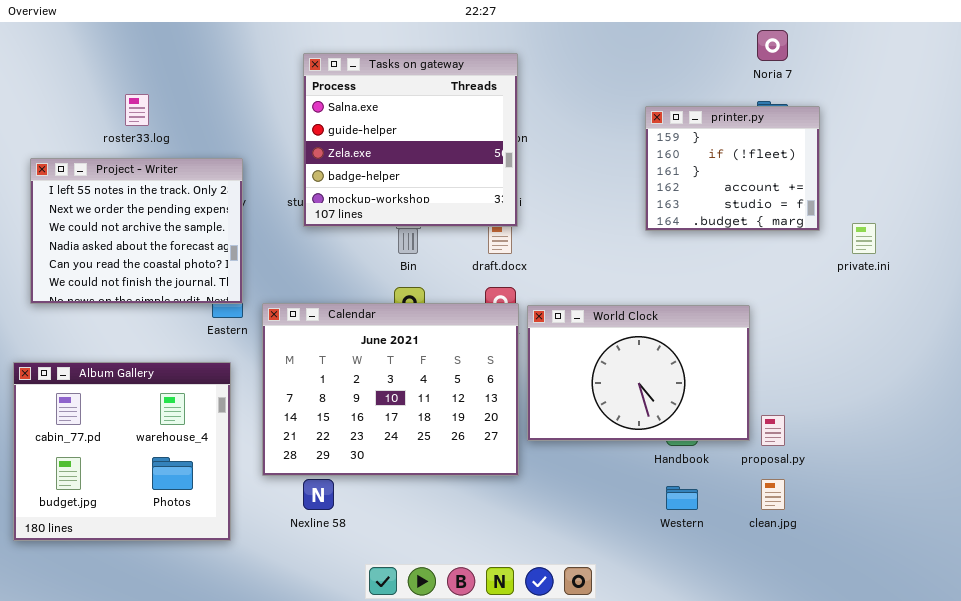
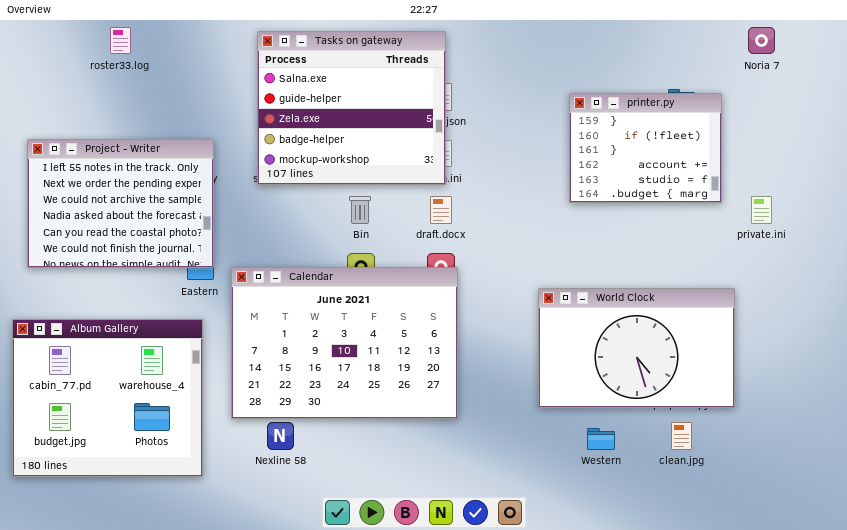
Noria 7: [757,30,788,61] -> [748,27,775,54], moved
Tasks on gateway: [303,53,518,227] -> [257,31,446,185], moved
roster33.log: [125,94,149,126] -> [110,27,131,54], moved
World Clock: [527,305,750,441] -> [538,288,735,408], moved

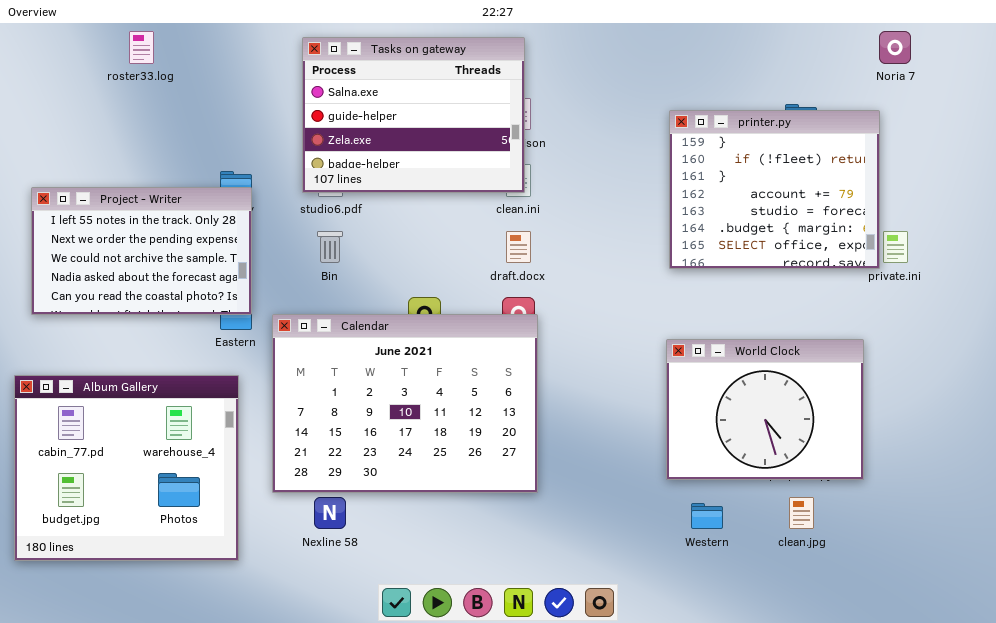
Tasks on gateway: [257,31,446,185] -> [302,37,525,193], resized
printer.py: [569,93,722,203] -> [669,110,880,269], resized
Project - Writer: [27,139,214,268] -> [31,187,252,315], resized
Bin: [349,196,371,224] -> [317,231,343,263], moved
World Clock: [538,288,735,408] -> [666,339,864,480], resized

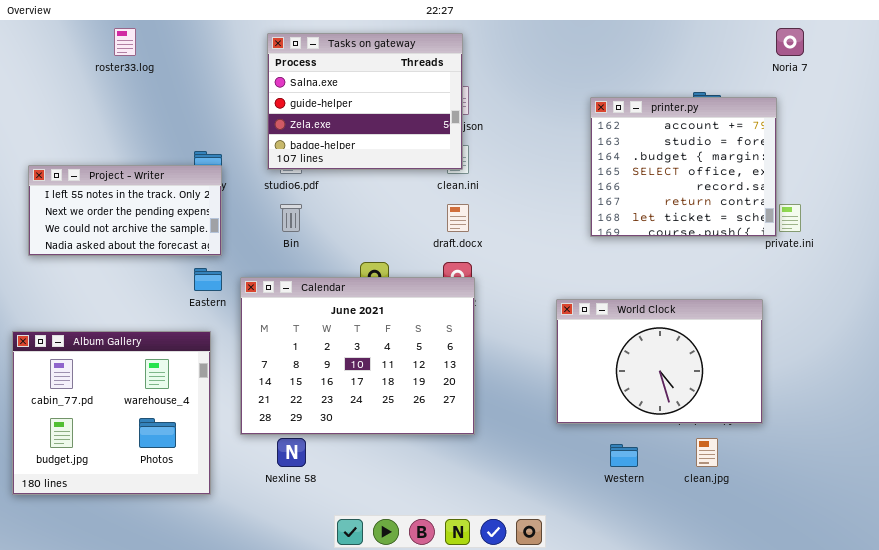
printer.py: [669,110,880,269] -> [590,97,777,237], scrolled down 3 rows
Project - Writer: [31,187,252,315] -> [28,165,222,256], resized
World Clock: [666,339,864,480] -> [556,299,763,424], resized

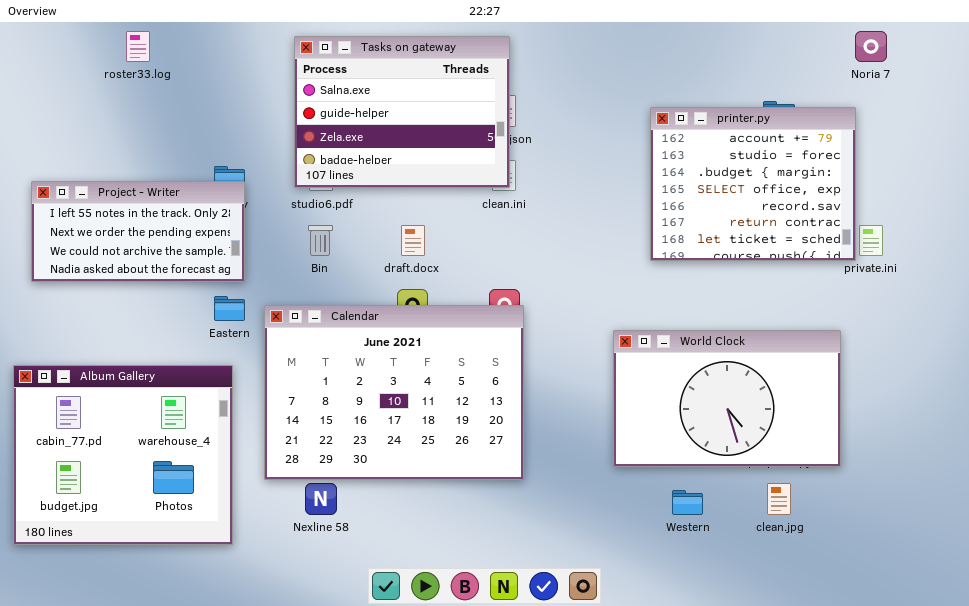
draft.docx: [447,204,469,232] -> [401,225,425,256], moved

